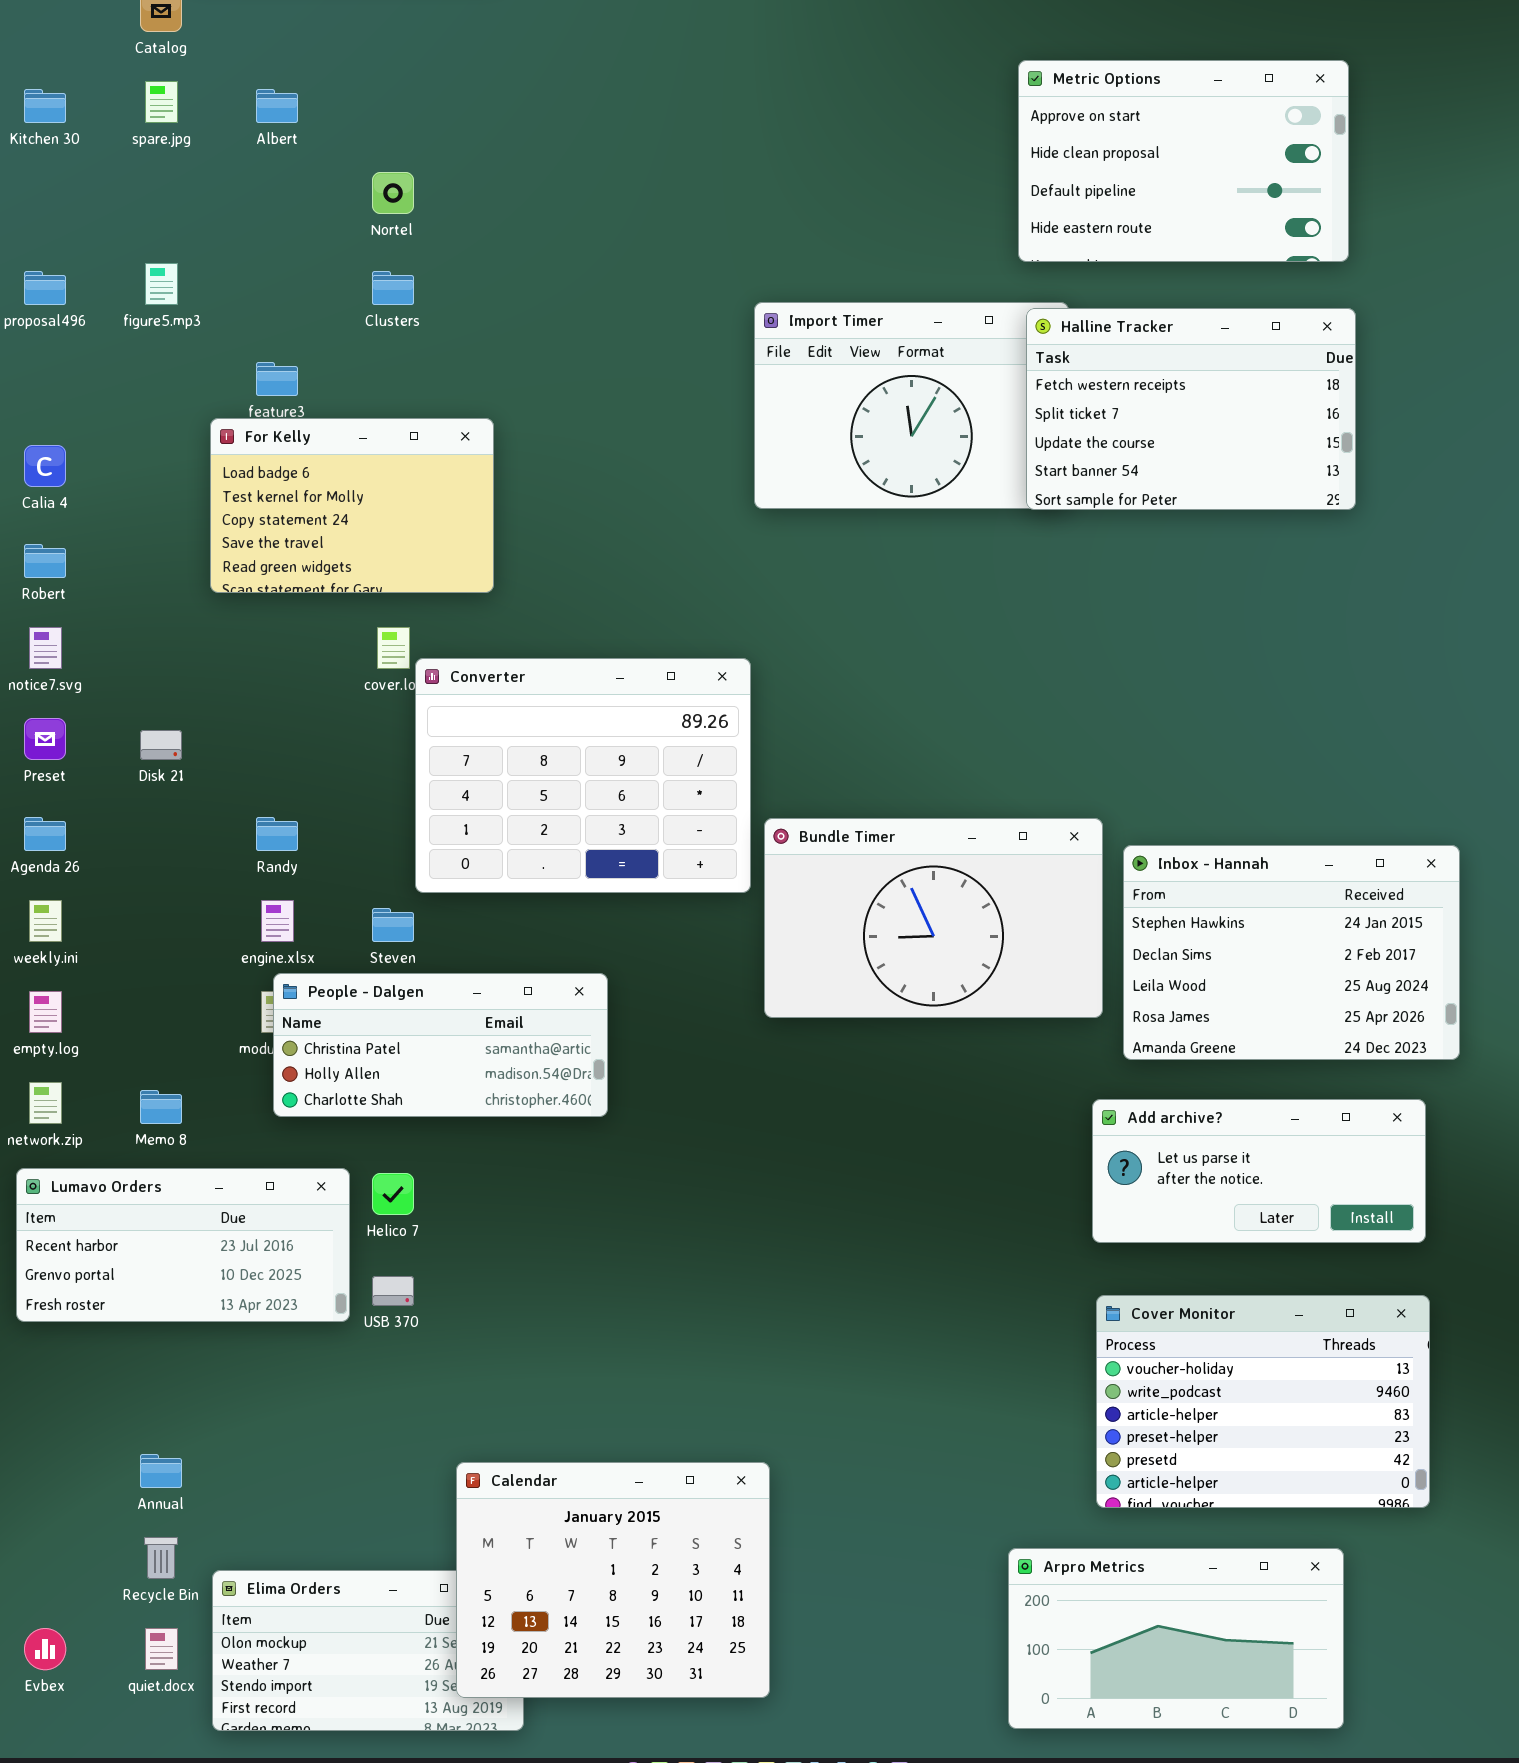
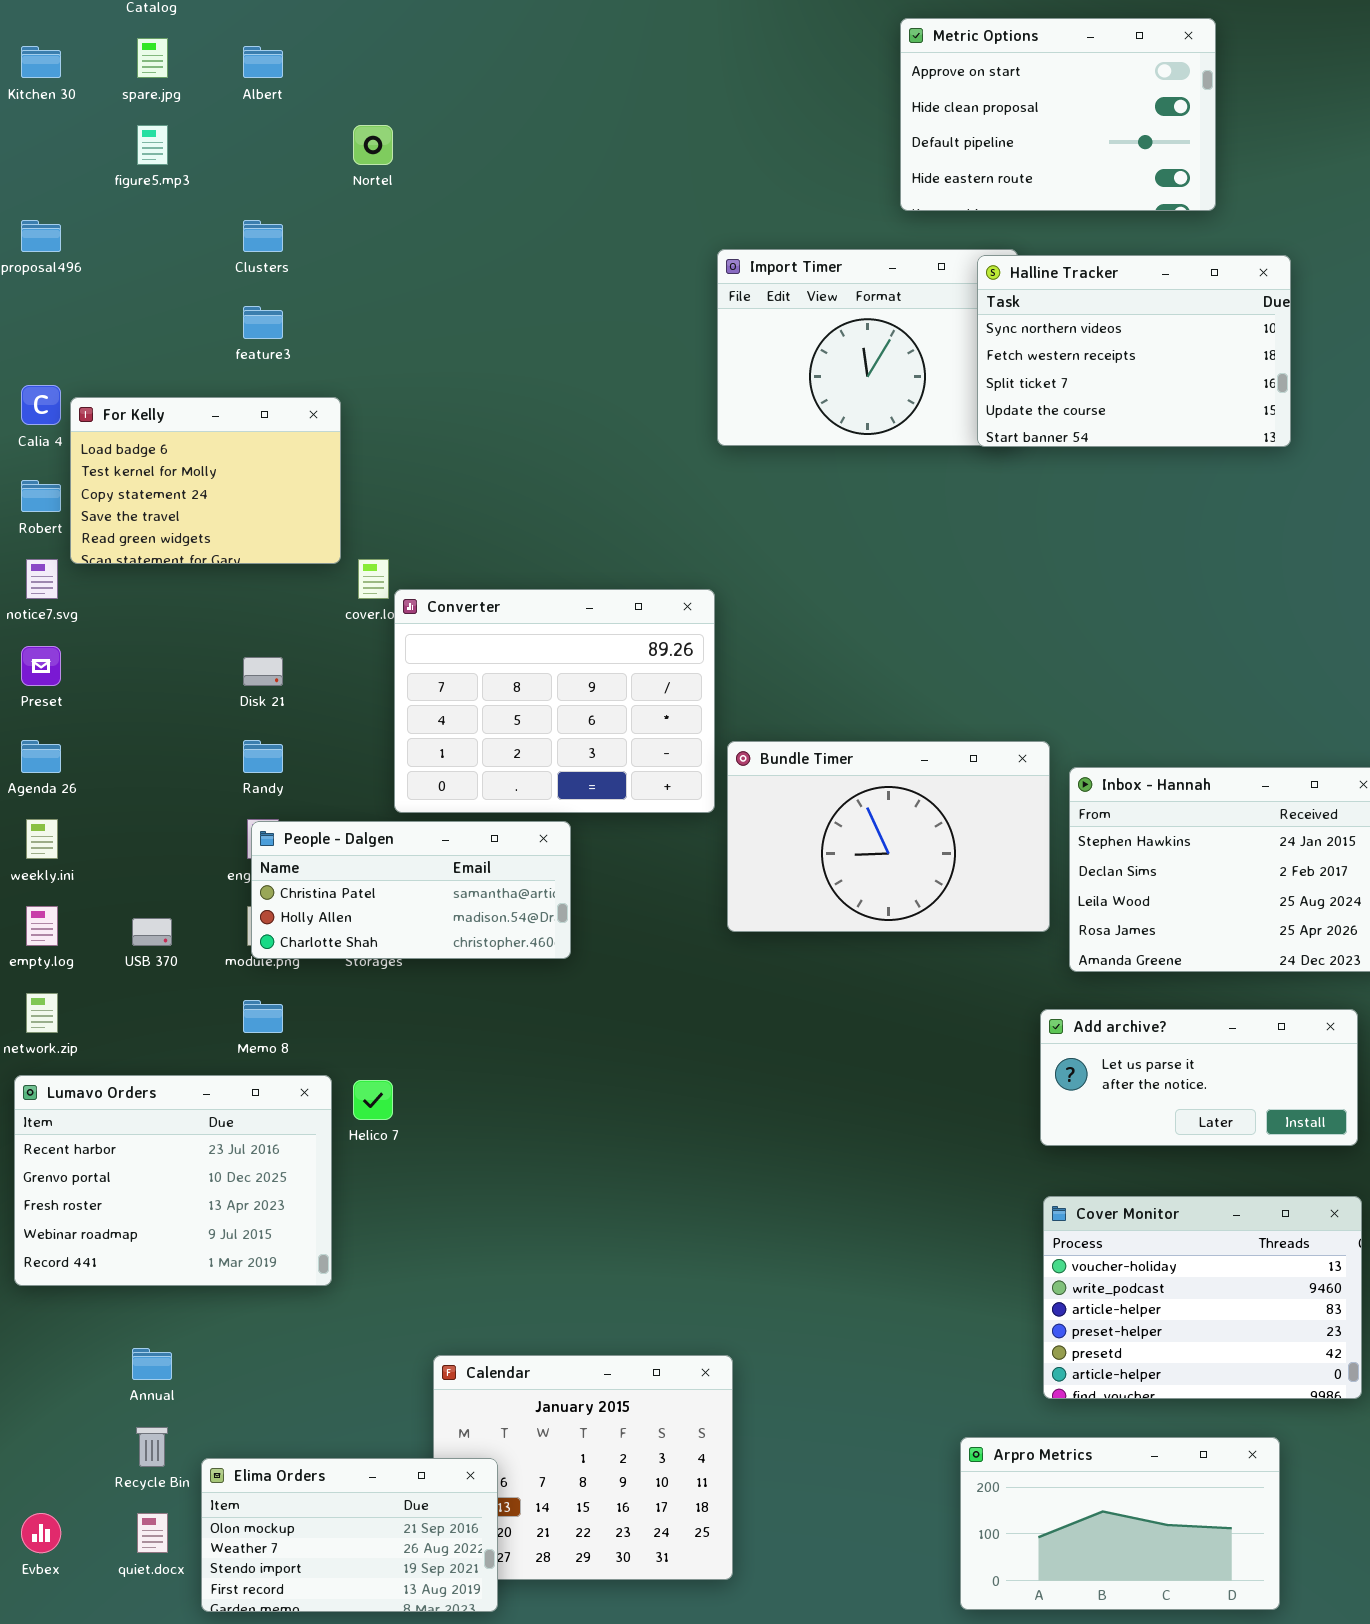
Metric Options: [1018,60,1349,262] -> [900,18,1216,211], moved
figure5.mp3: [145,263,178,305] -> [137,125,168,165], moved
Clusters: [372,271,414,305] -> [243,220,283,252], moved
Halline Tracker: [1026,308,1356,510] -> [977,255,1291,447], scrolled up 1 row
For Kelly: [210,418,494,593] -> [70,397,341,564], moved
Disk 21: [140,730,182,760] -> [243,657,283,686], moved
People - Dalgen: [273,973,608,1117] -> [251,821,571,959], moved
Memo 8: [140,1090,182,1124] -> [243,1000,283,1033], moved
Lumavo Orders: [16,1168,350,1322] -> [14,1075,332,1286], resized
USB 370: [372,1276,414,1306] -> [132,918,172,946], moved
Elima Orders: [212,1570,524,1731] -> [201,1458,498,1612], raised

